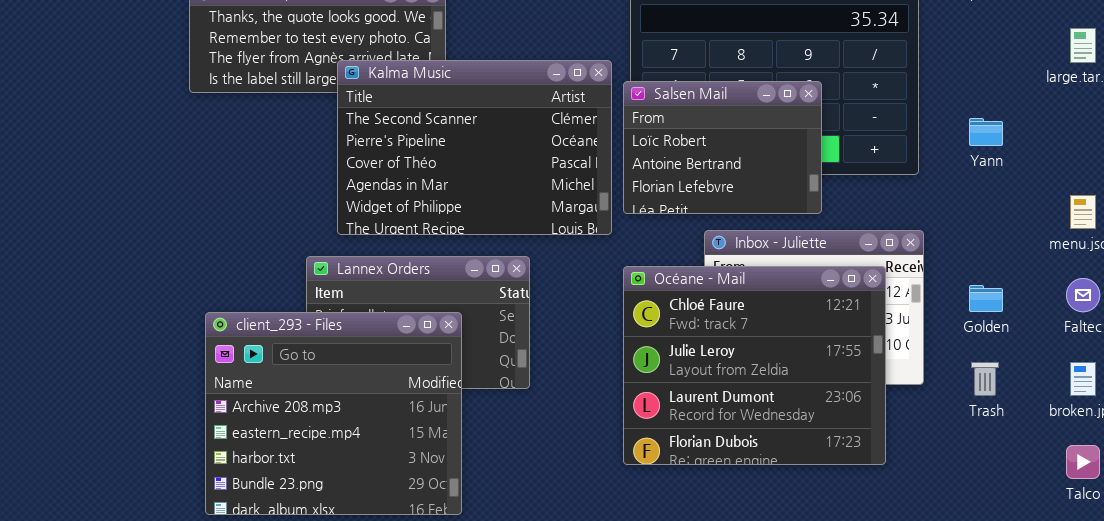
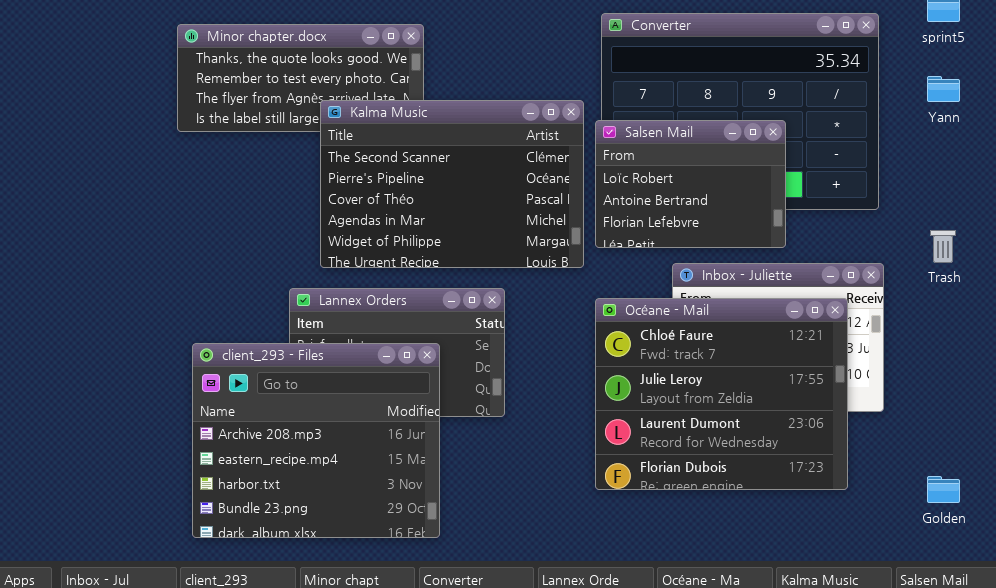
Yann: [969,118,1003,146] -> [927,76,960,102], moved
Golden: [969,285,1003,312] -> [927,476,960,503], moved
Trash: [971,362,999,396] -> [930,230,956,263], moved

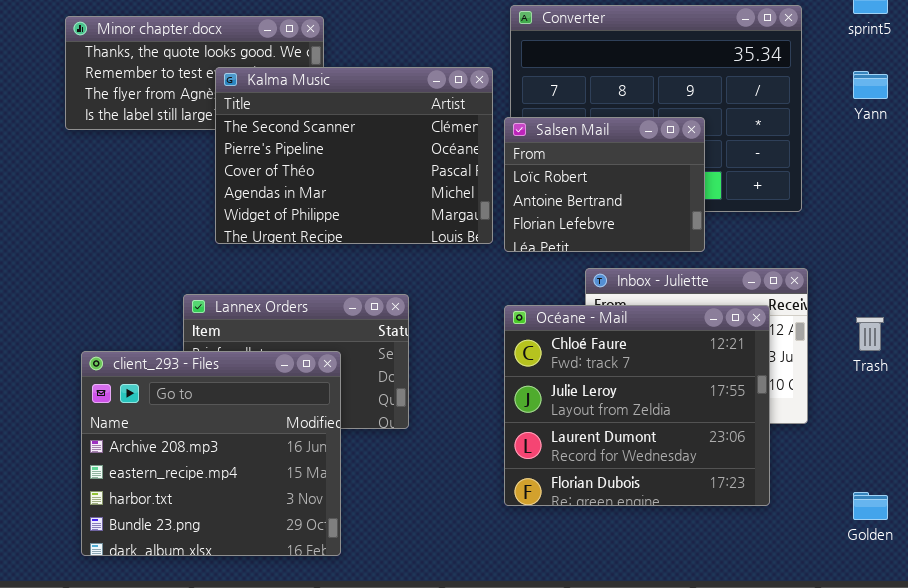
Kalma Music: [320,100,584,268] -> [215,67,493,244], moved
Trash: [930,230,956,263] -> [856,317,884,351], moved

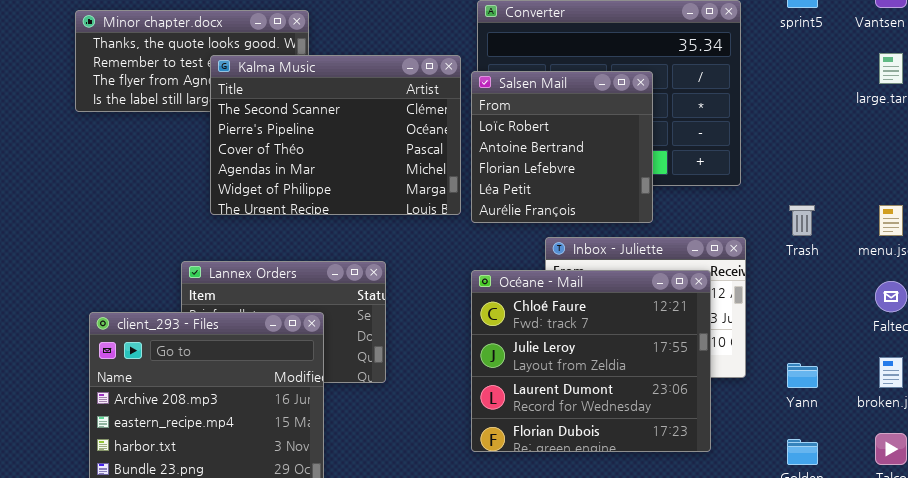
Yann: [853,71,888,99] -> [787,363,818,388], moved
Salsen Mail: [504,117,705,252] -> [471,71,653,223], resized
Trash: [856,317,884,351] -> [789,205,815,236], moved

